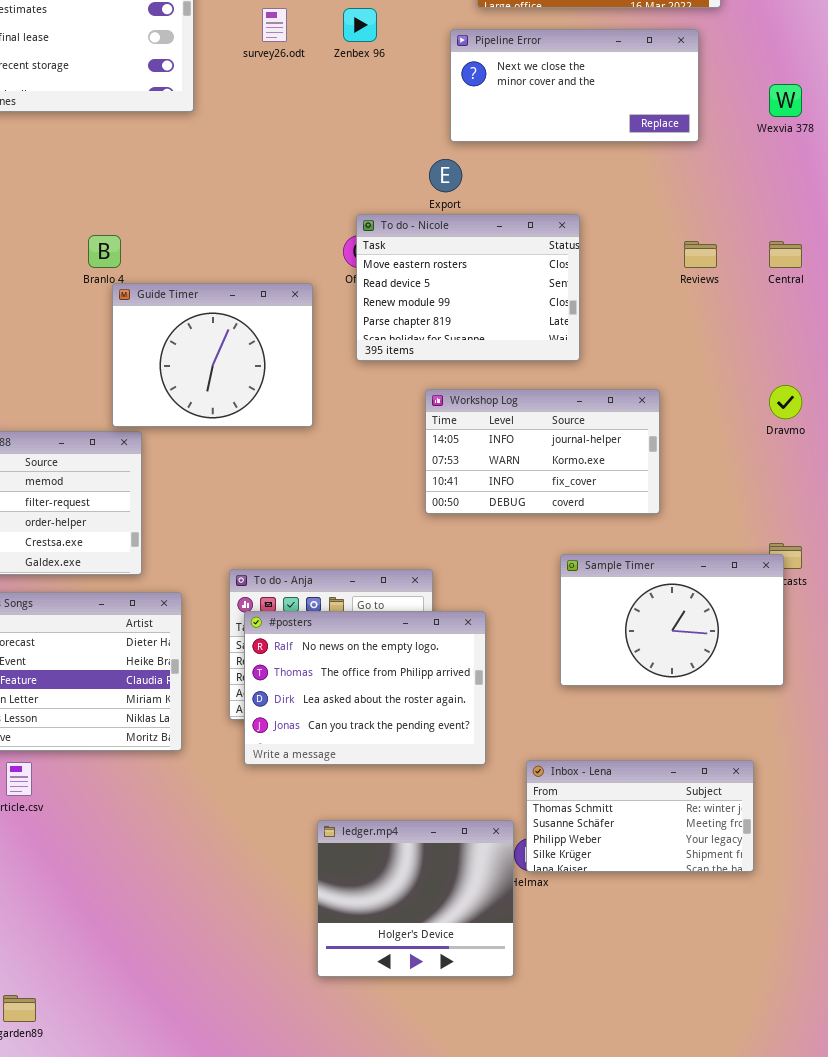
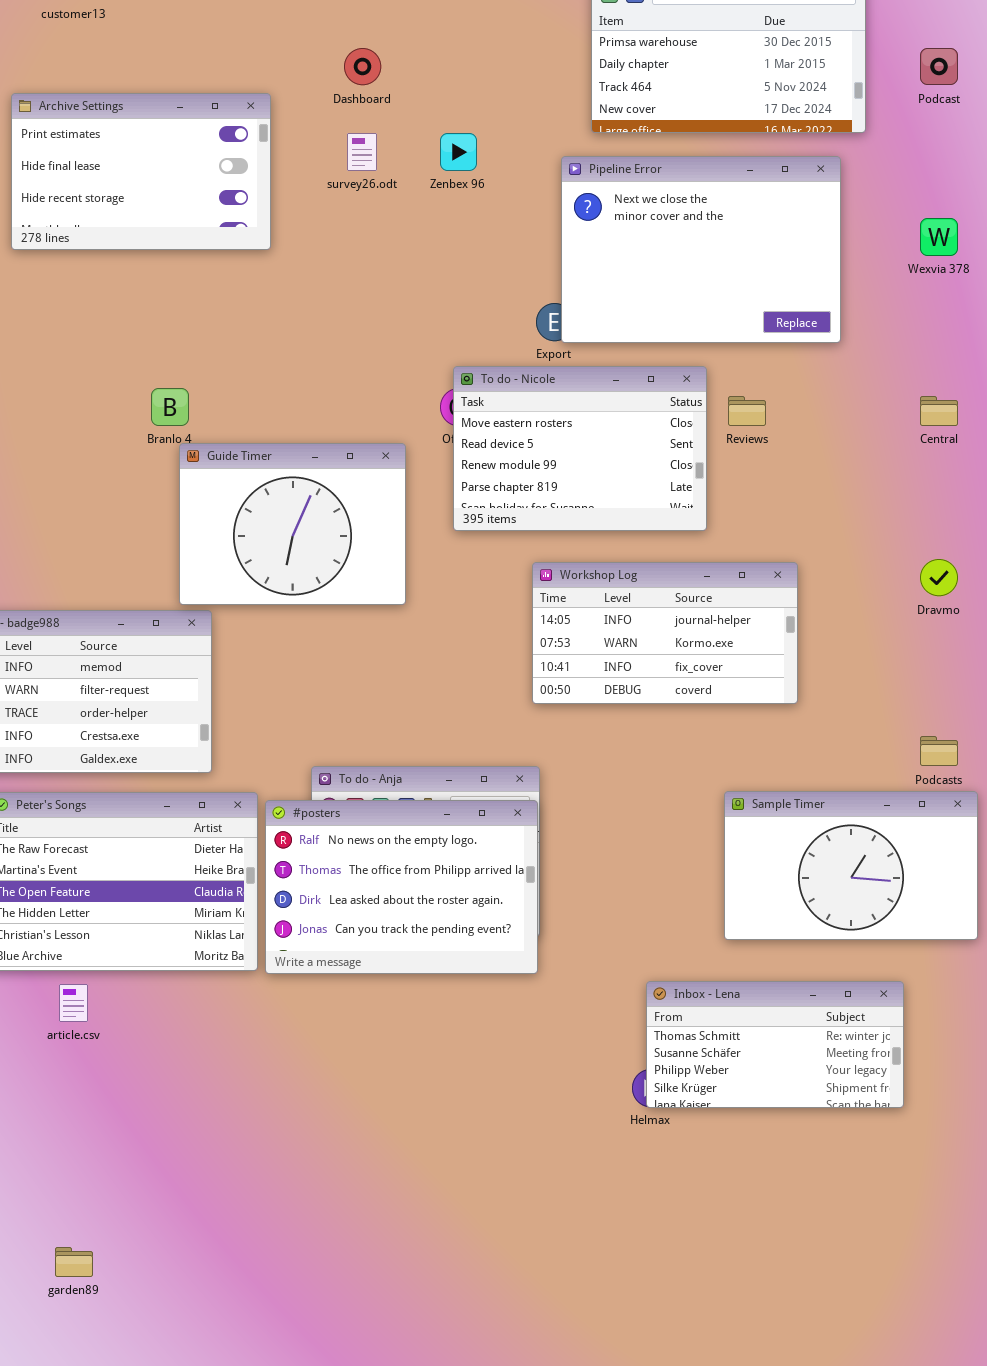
Pipeline Error: [450,29,699,142] -> [561,156,841,343], resized
Reviews: [684,241,717,268] -> [728,396,766,426], moved
Sample Timer: [560,554,784,686] -> [724,791,978,940], moved
#posters: [244,611,486,765] -> [265,800,538,974], moved
ledger.mp4: [317,820,514,977] -> none, closed

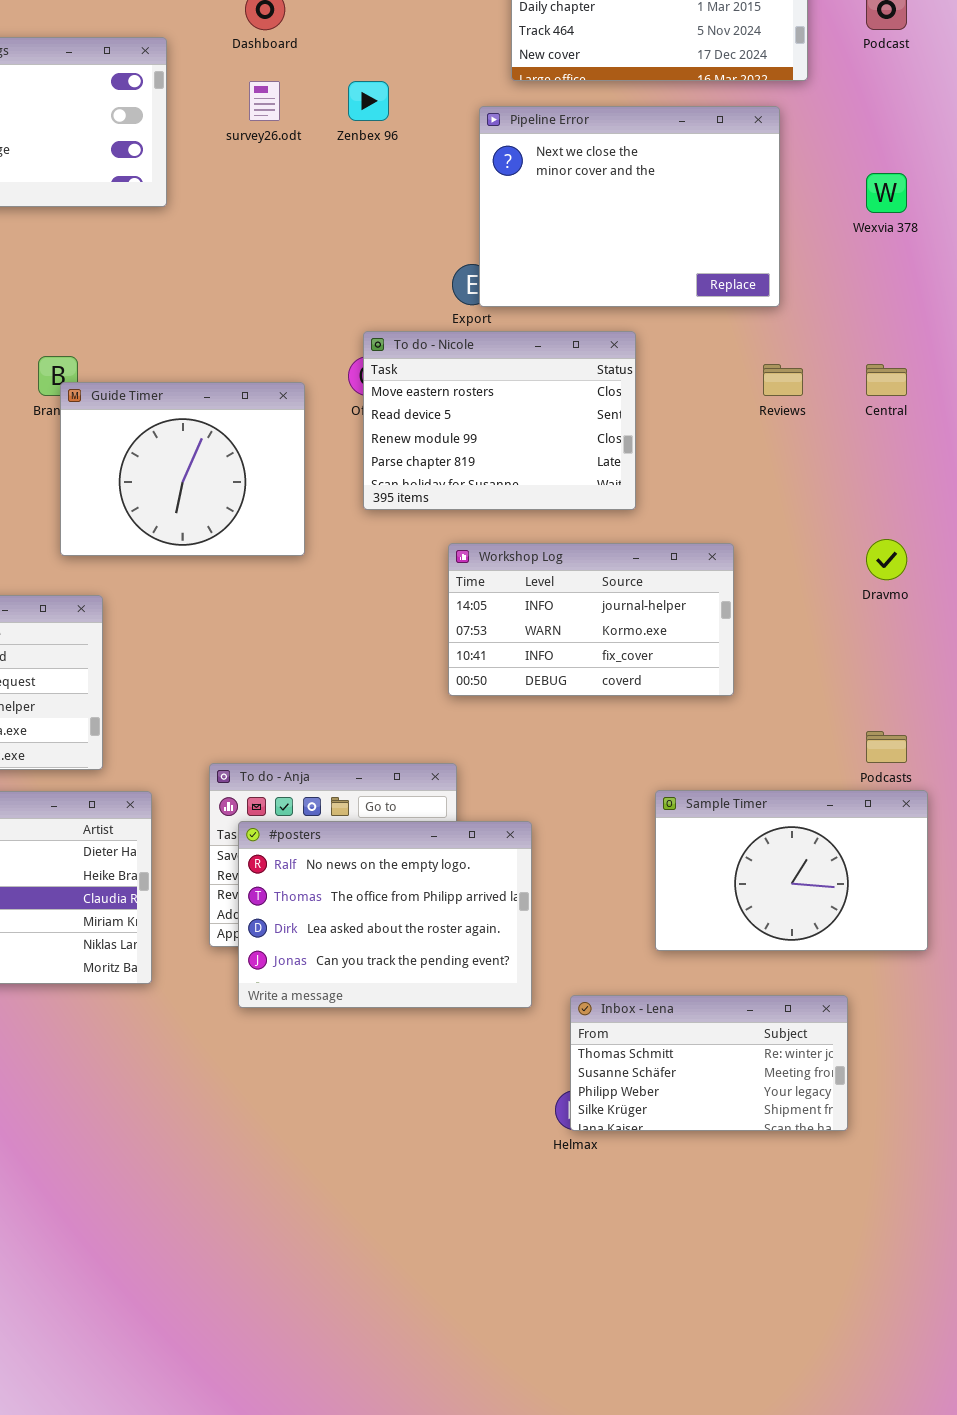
Reviews: [728,396,766,426] -> [763,364,803,396], moved
Guide Timer: [179,443,406,605] -> [60,382,305,556], moved
#posters: [265,800,538,974] -> [238,821,532,1008], moved

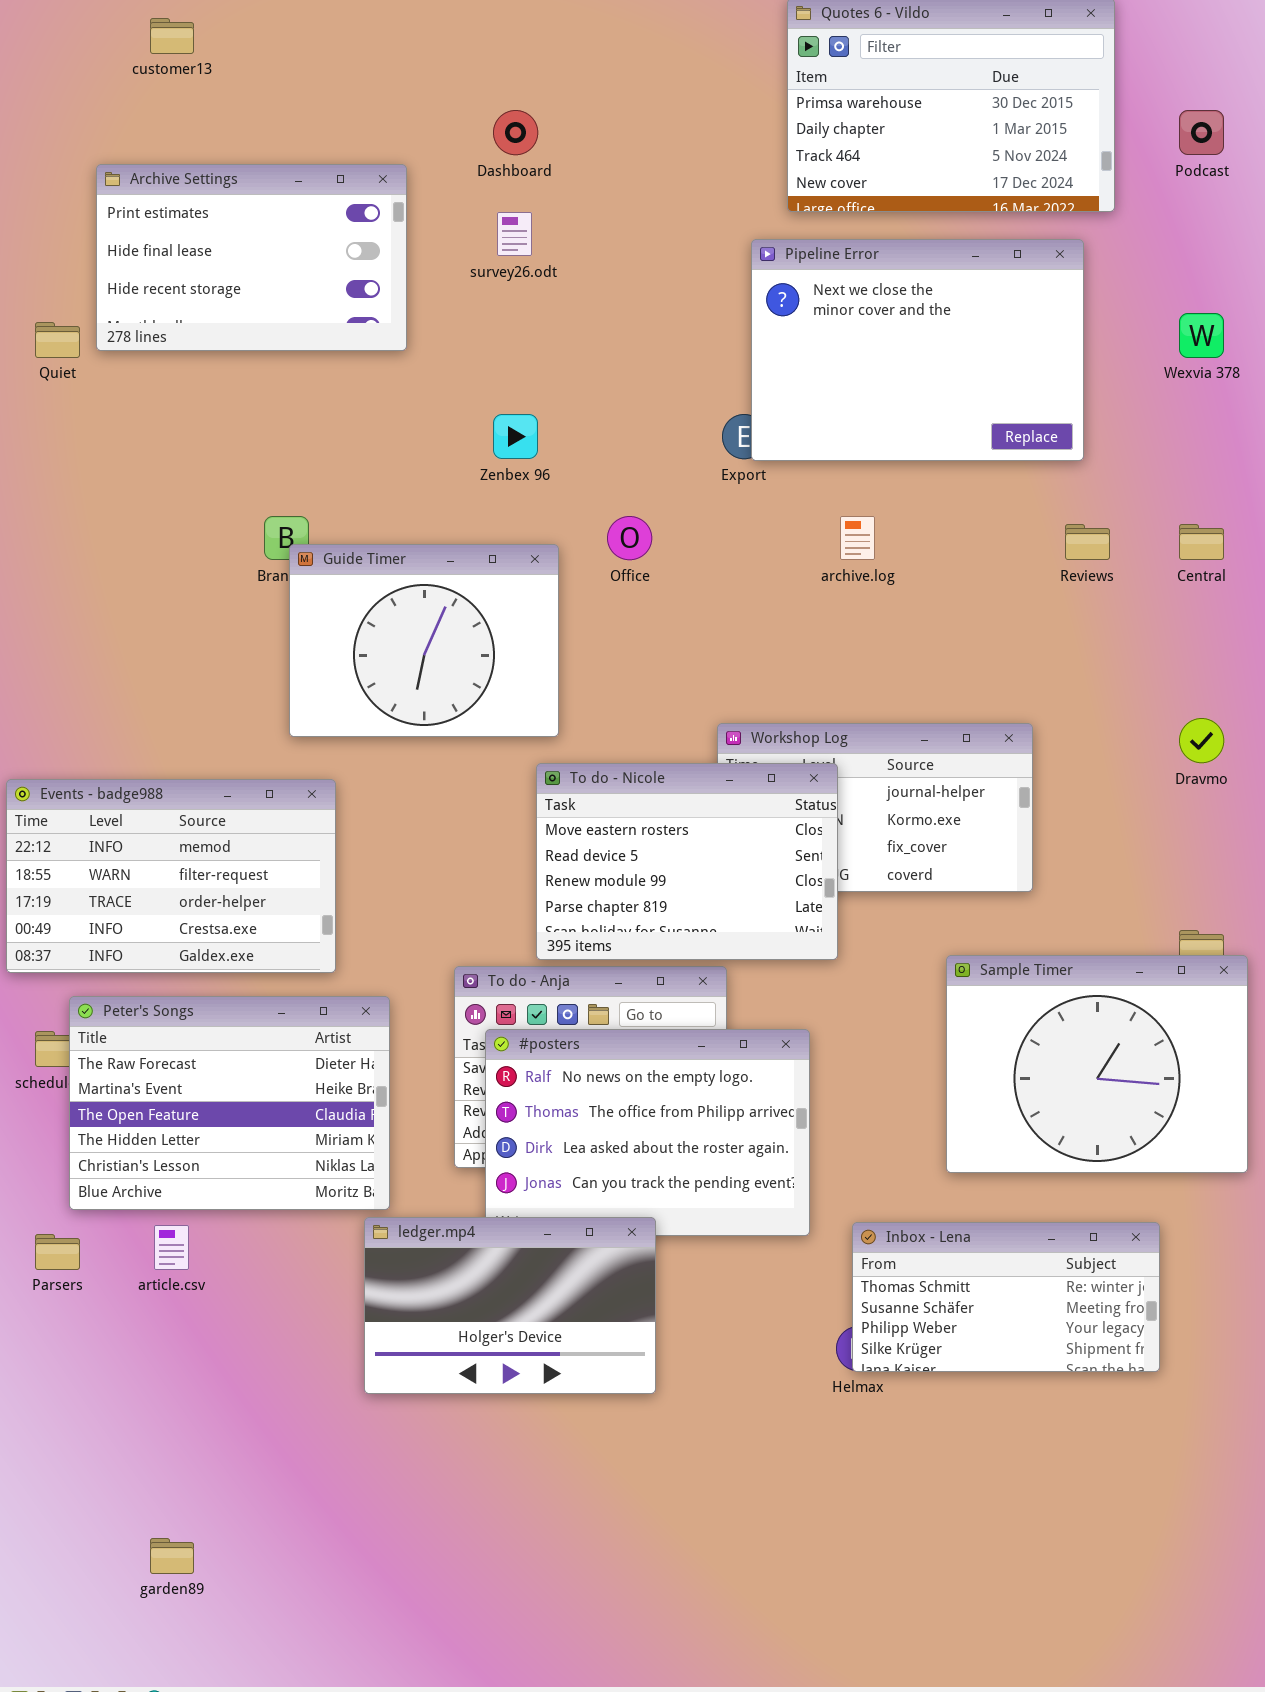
Zenbex 96: [348,81,389,121] -> [493,414,538,459], moved
To do - Nicole: [363,331,636,510] -> [536,763,838,960], moved
Sample Timer: [655,790,928,951] -> [946,955,1248,1173], resized
ledger.mp4: none -> [364,1217,656,1394], opened

